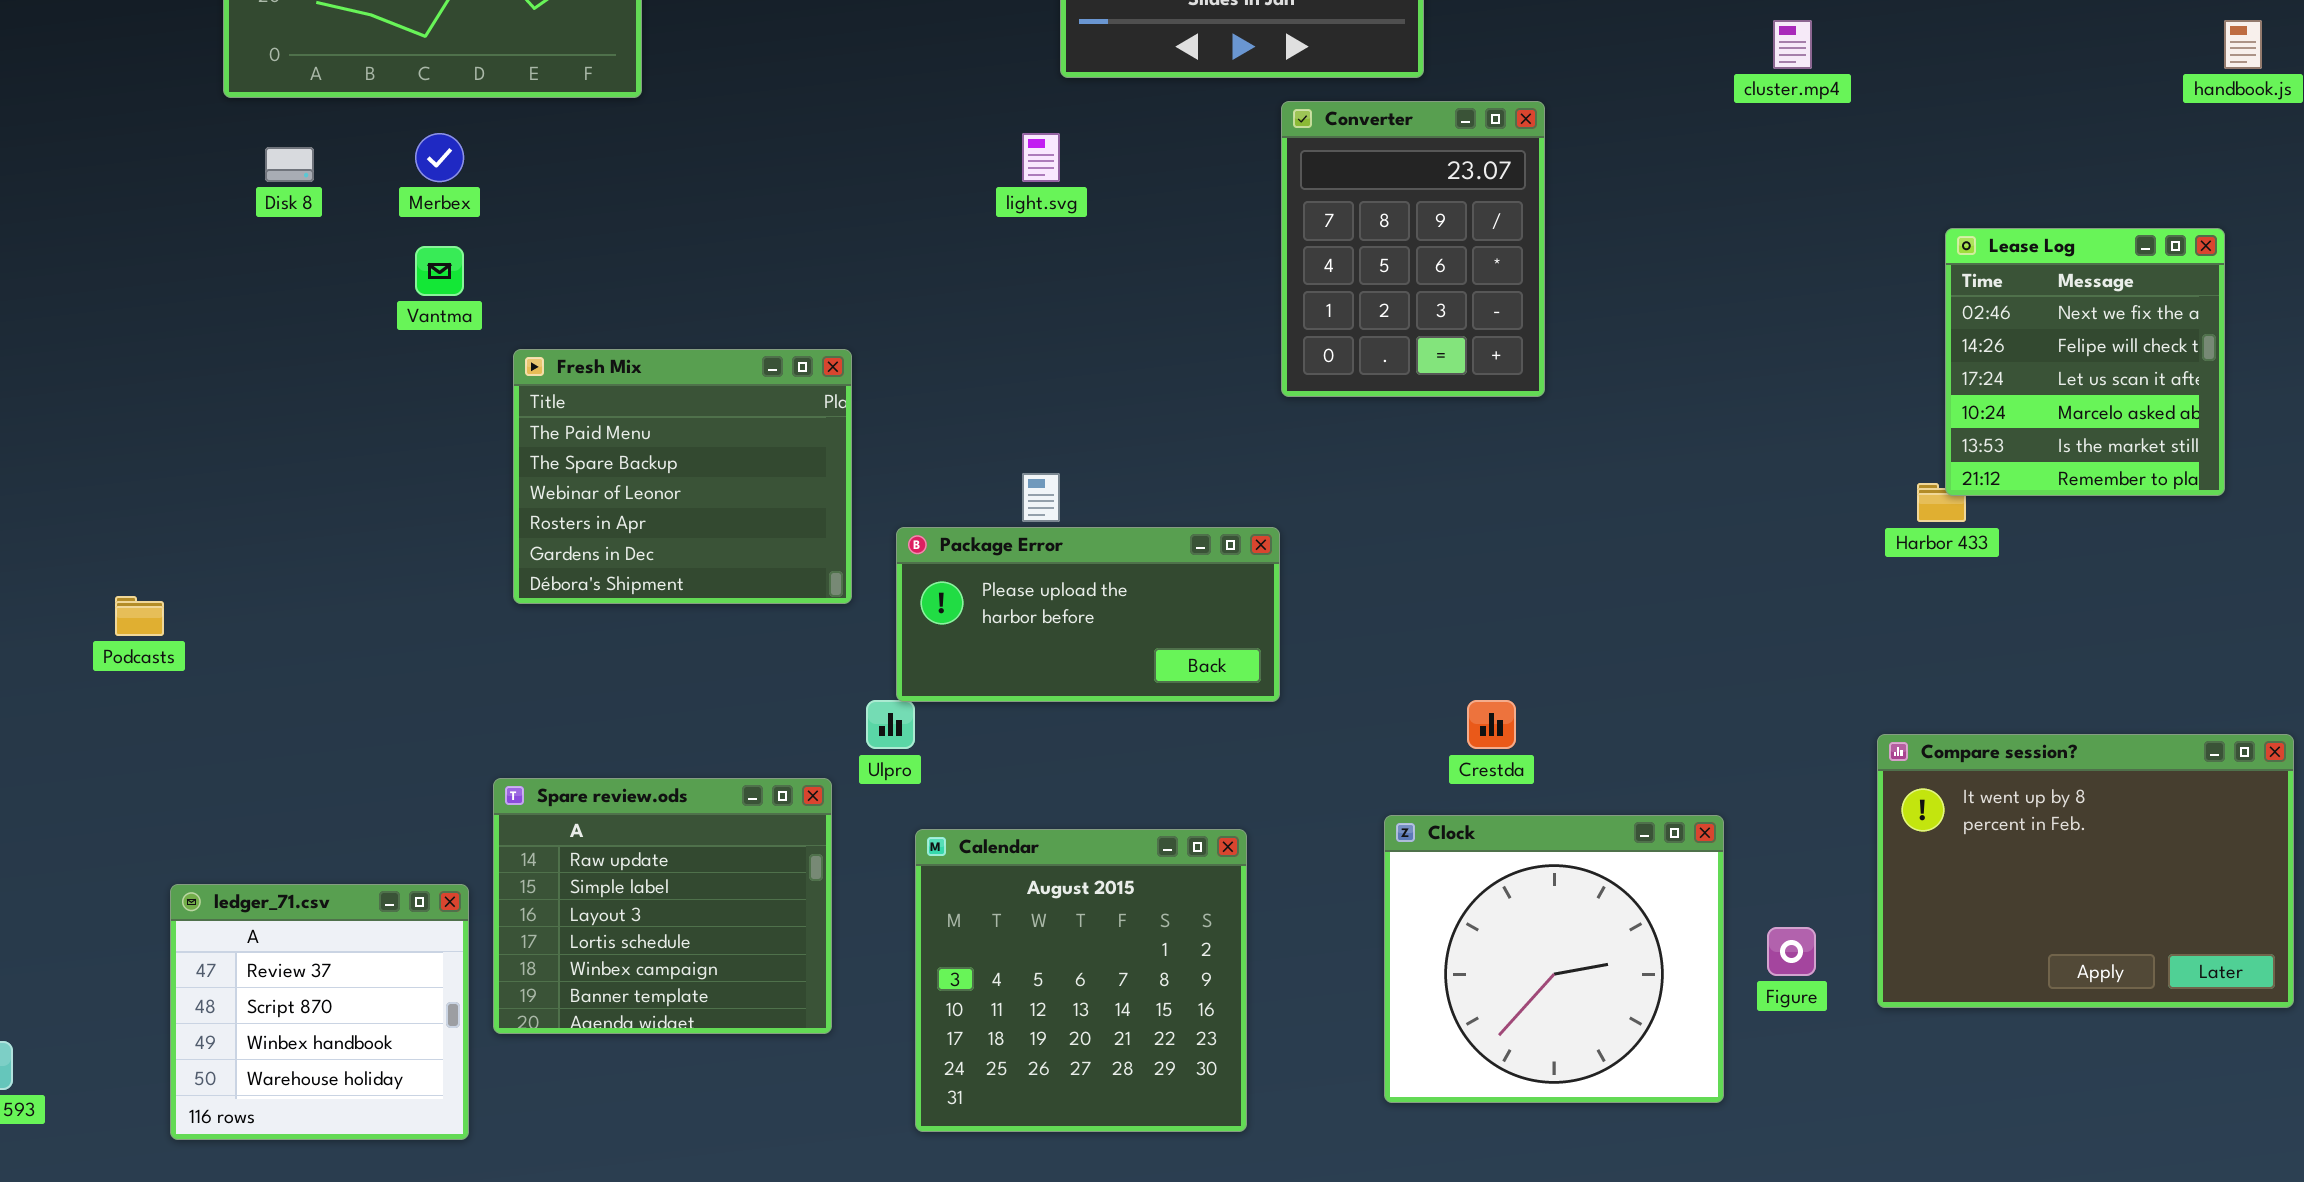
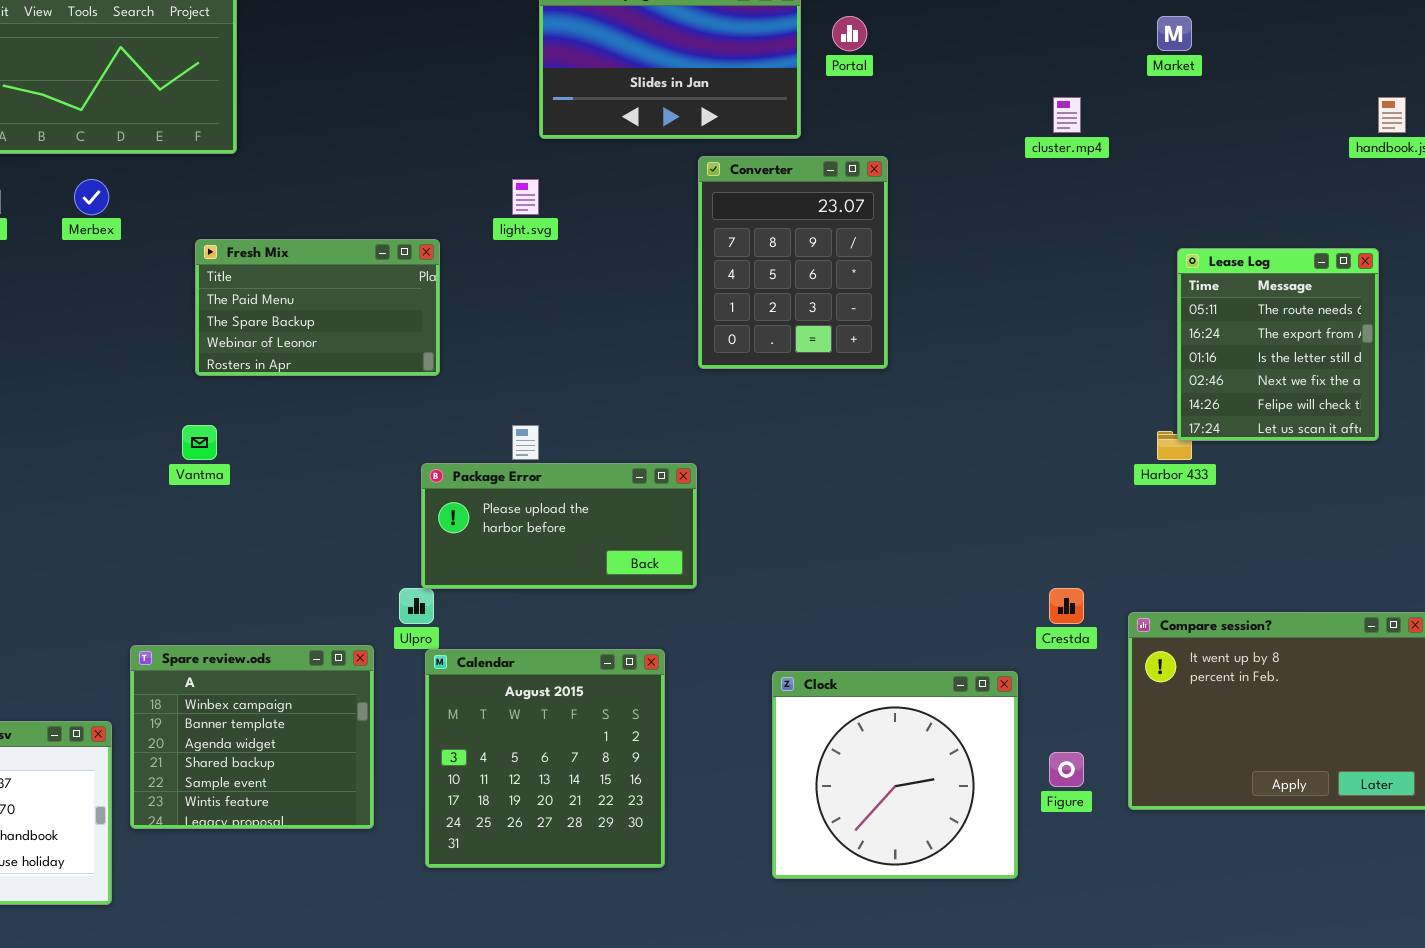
Lease Log: [1945,228,2225,496] -> [1177,248,1379,441], scrolled up 3 rows
Vantma: [415,246,464,296] -> [182,425,217,460], moved
Fresh Mix: [513,349,852,604] -> [195,239,440,376], moved, resized
Crestda: [1467,700,1516,749] -> [1049,588,1084,624], moved
Spare review.ods: [493,778,832,1034] -> [130,645,374,829], scrolled down 4 rows
Calendar: [915,829,1247,1132] -> [425,649,665,868], moved

